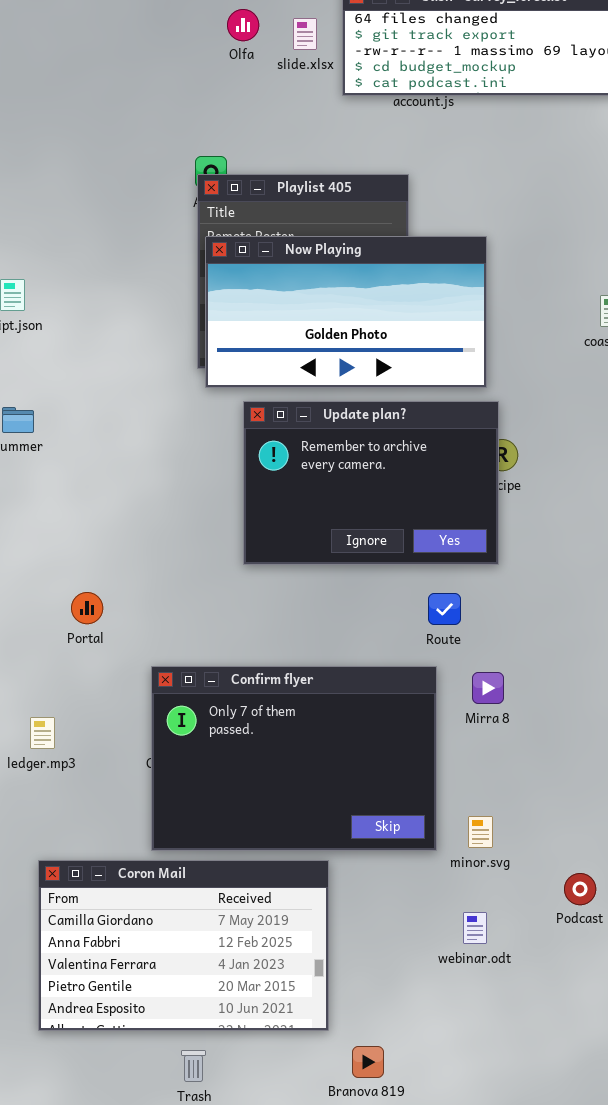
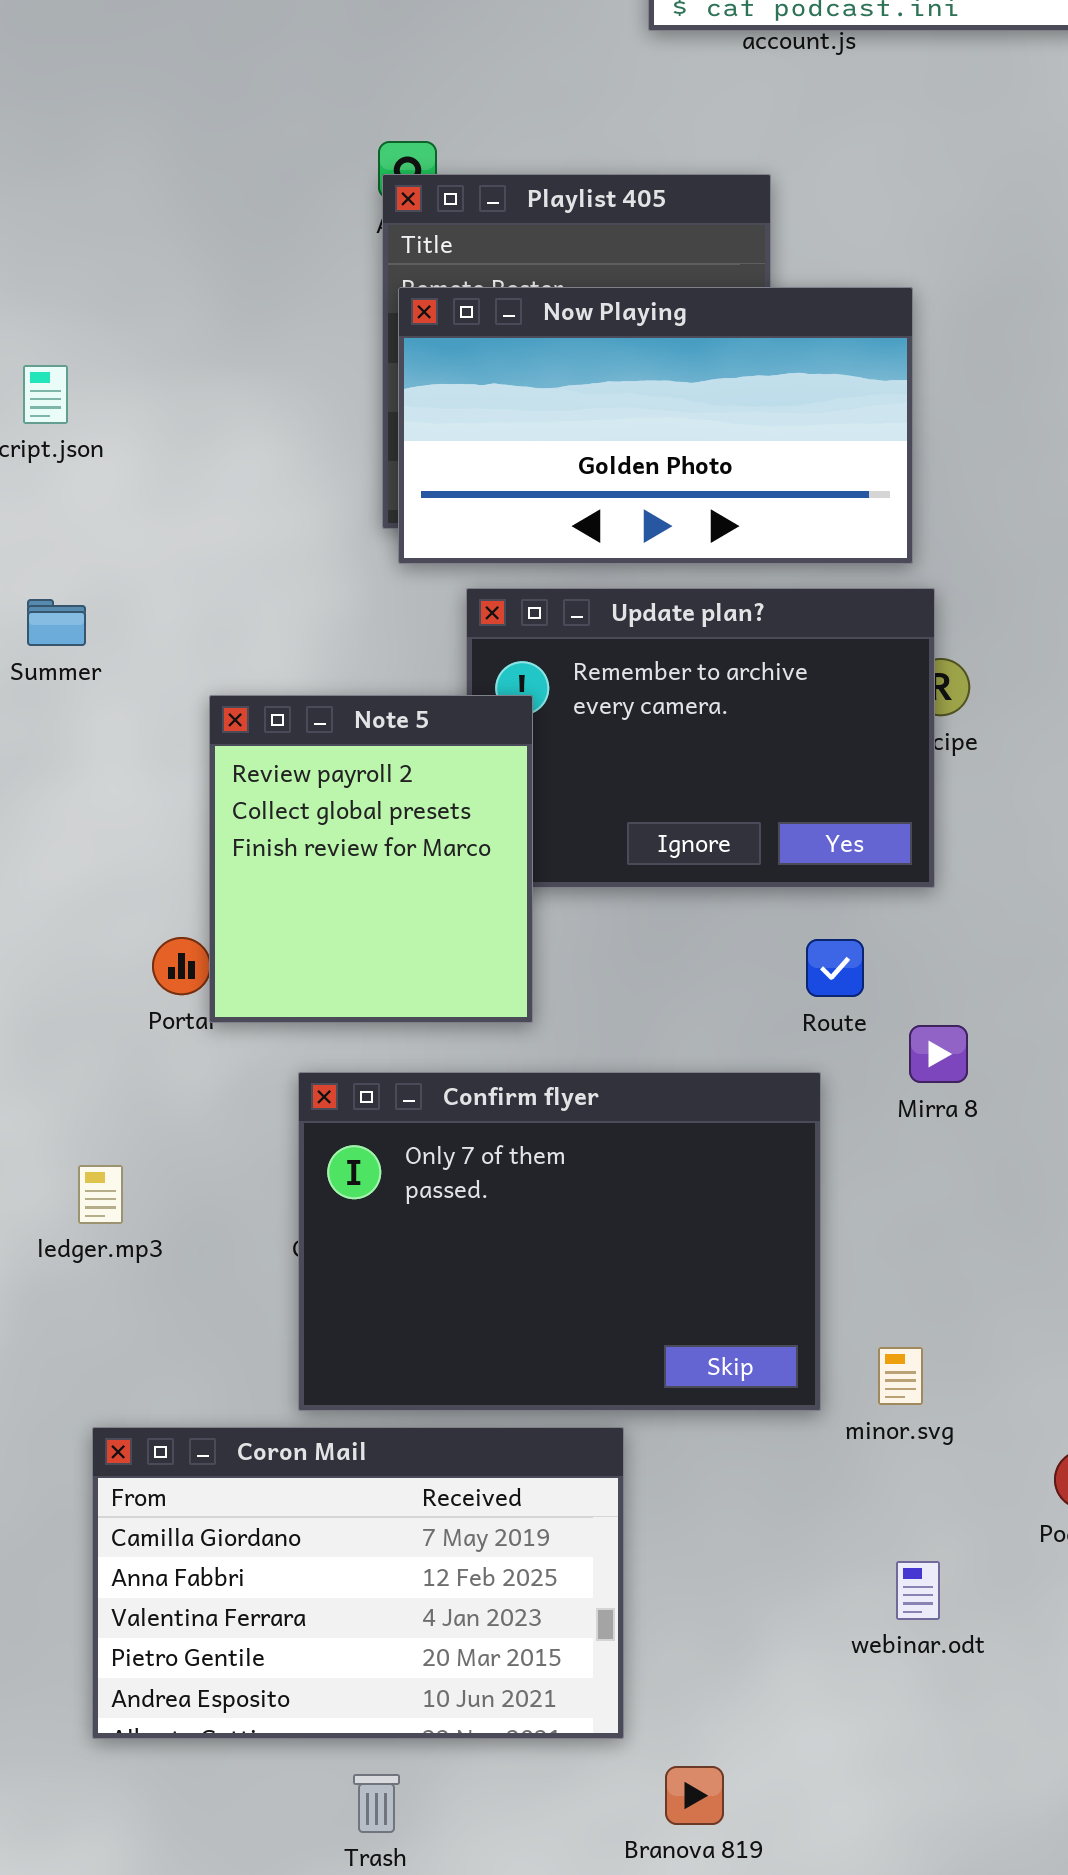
Note 5: none -> [209,695,533,1023], opened
Mirra 8: [472,672,504,704] -> [909,1025,968,1083], moved
webinar.odt: [463,912,487,944] -> [896,1561,940,1620], moved

